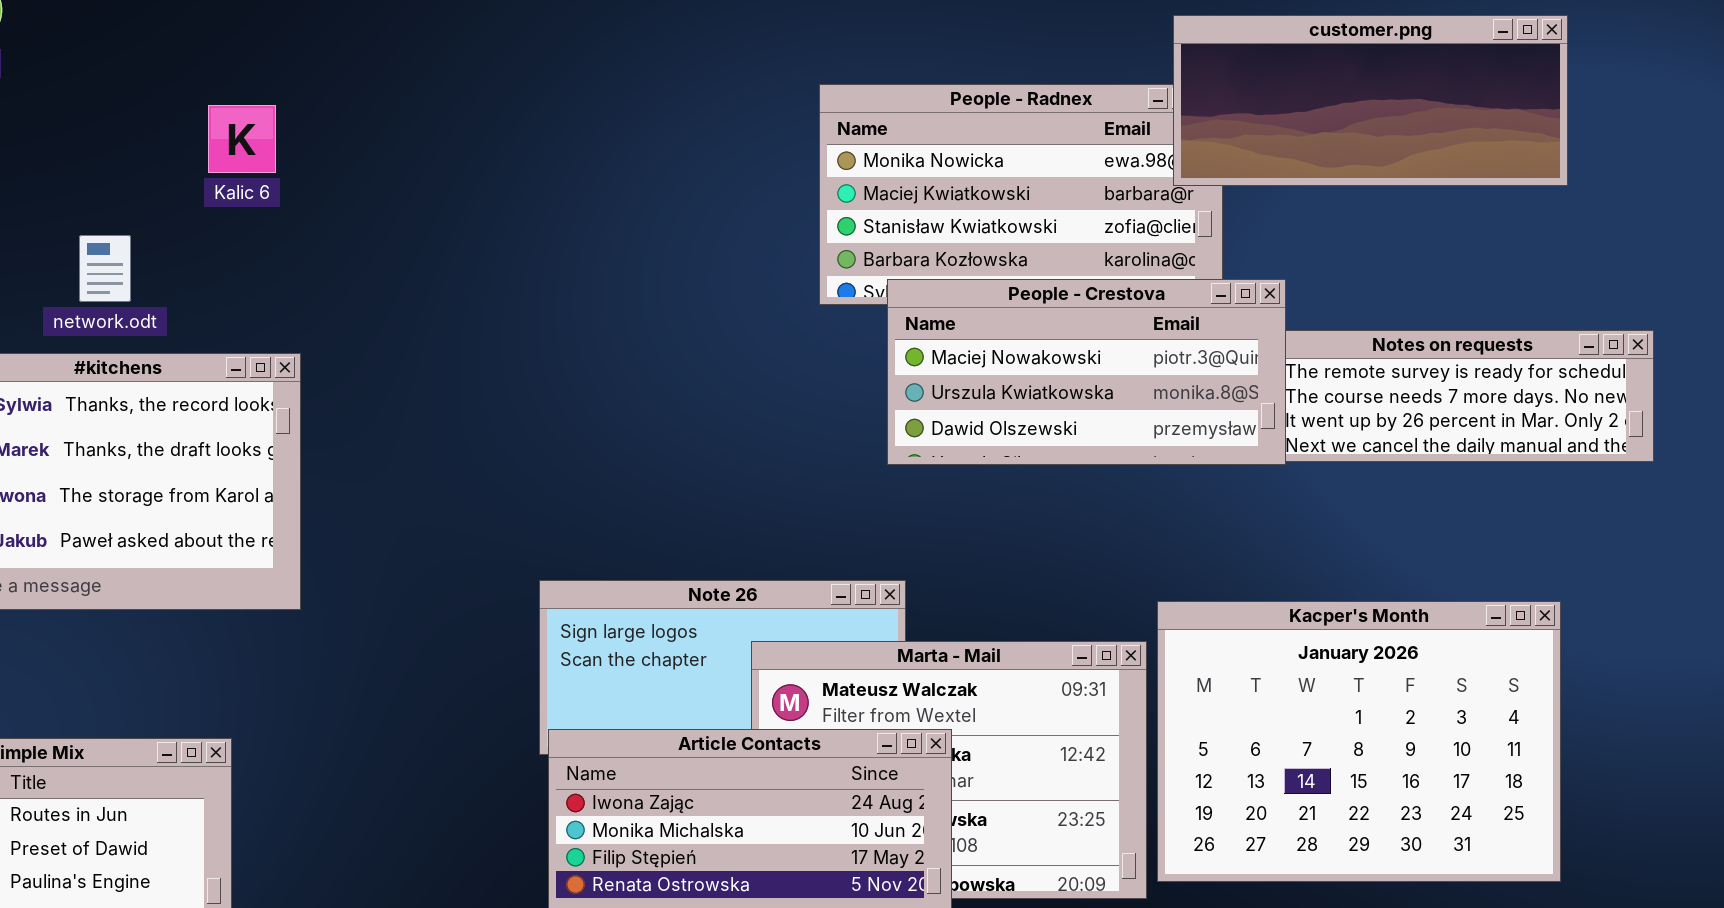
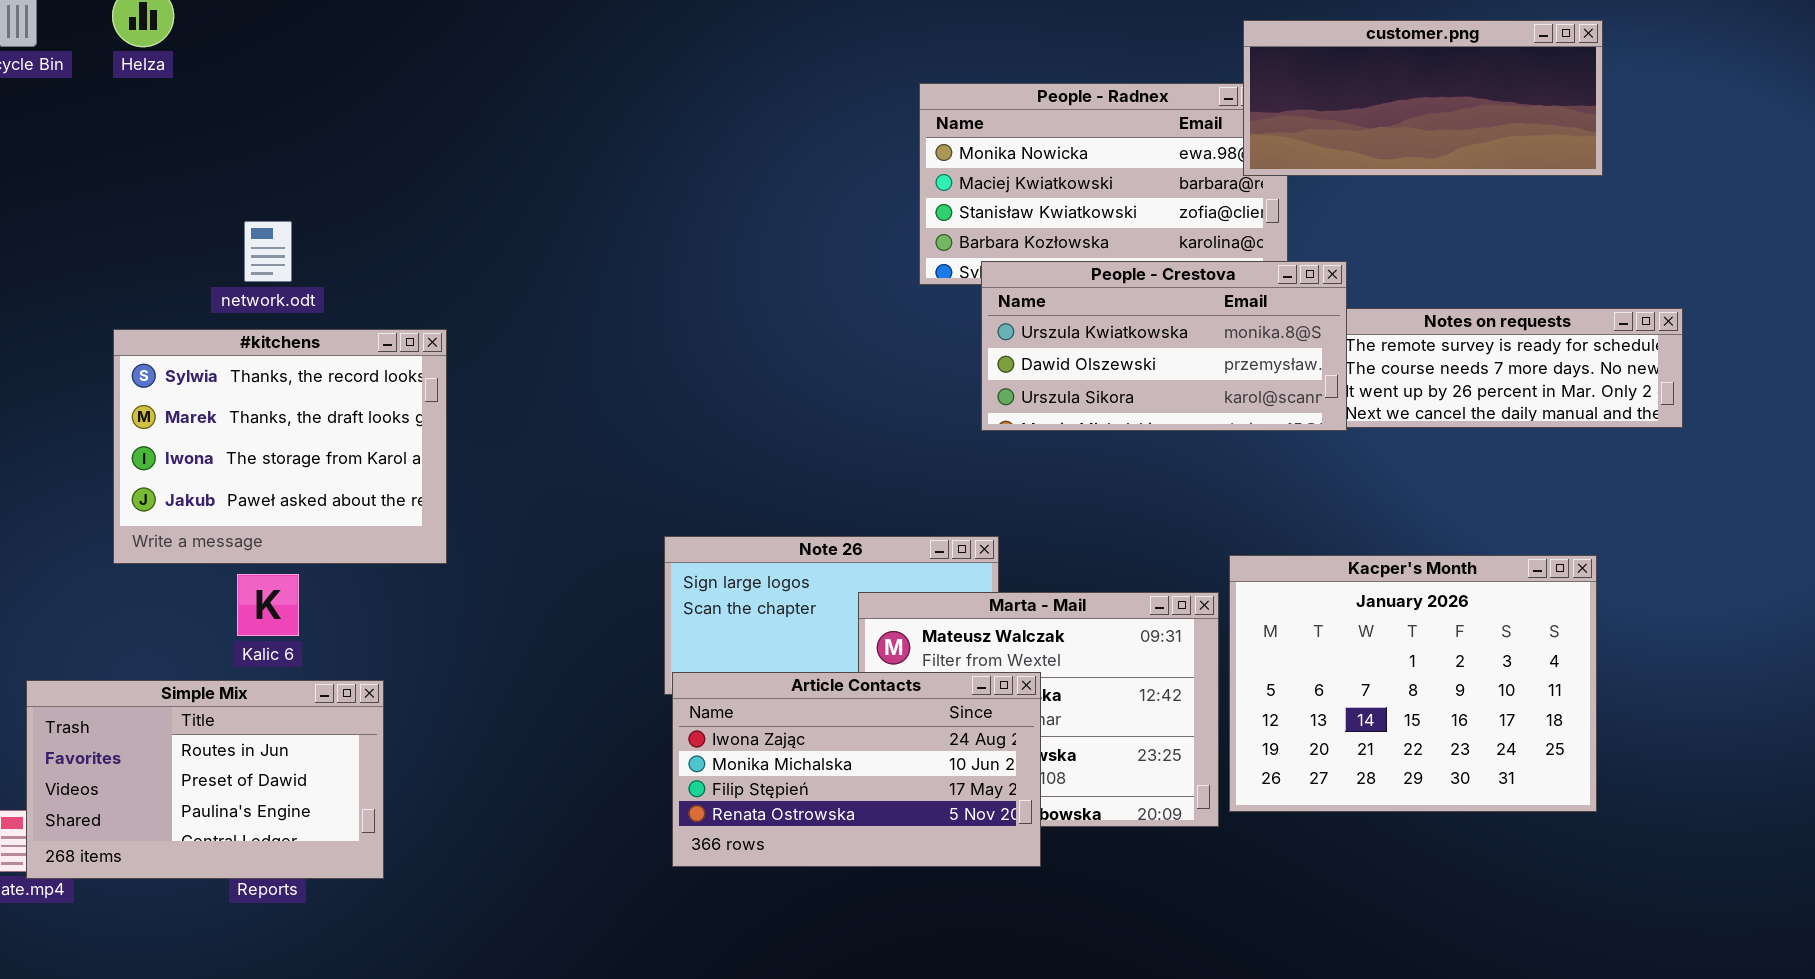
Kalic 6: [208,105,276,173] -> [237,574,299,636], moved
People - Crestova: [887,279,1286,465] -> [981,261,1347,431], scrolled down 1 row

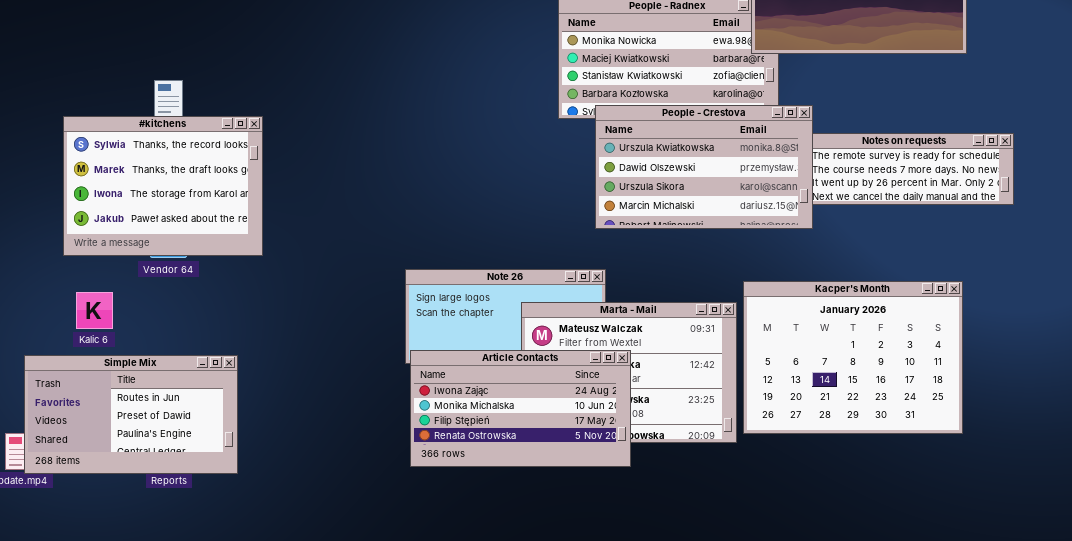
People - Crestova: [981,261,1347,431] -> [595,105,813,229], resized
#kitchens: [113,329,447,564] -> [63,116,263,256], moved
Kalic 6: [237,574,299,636] -> [76,292,113,329], moved

